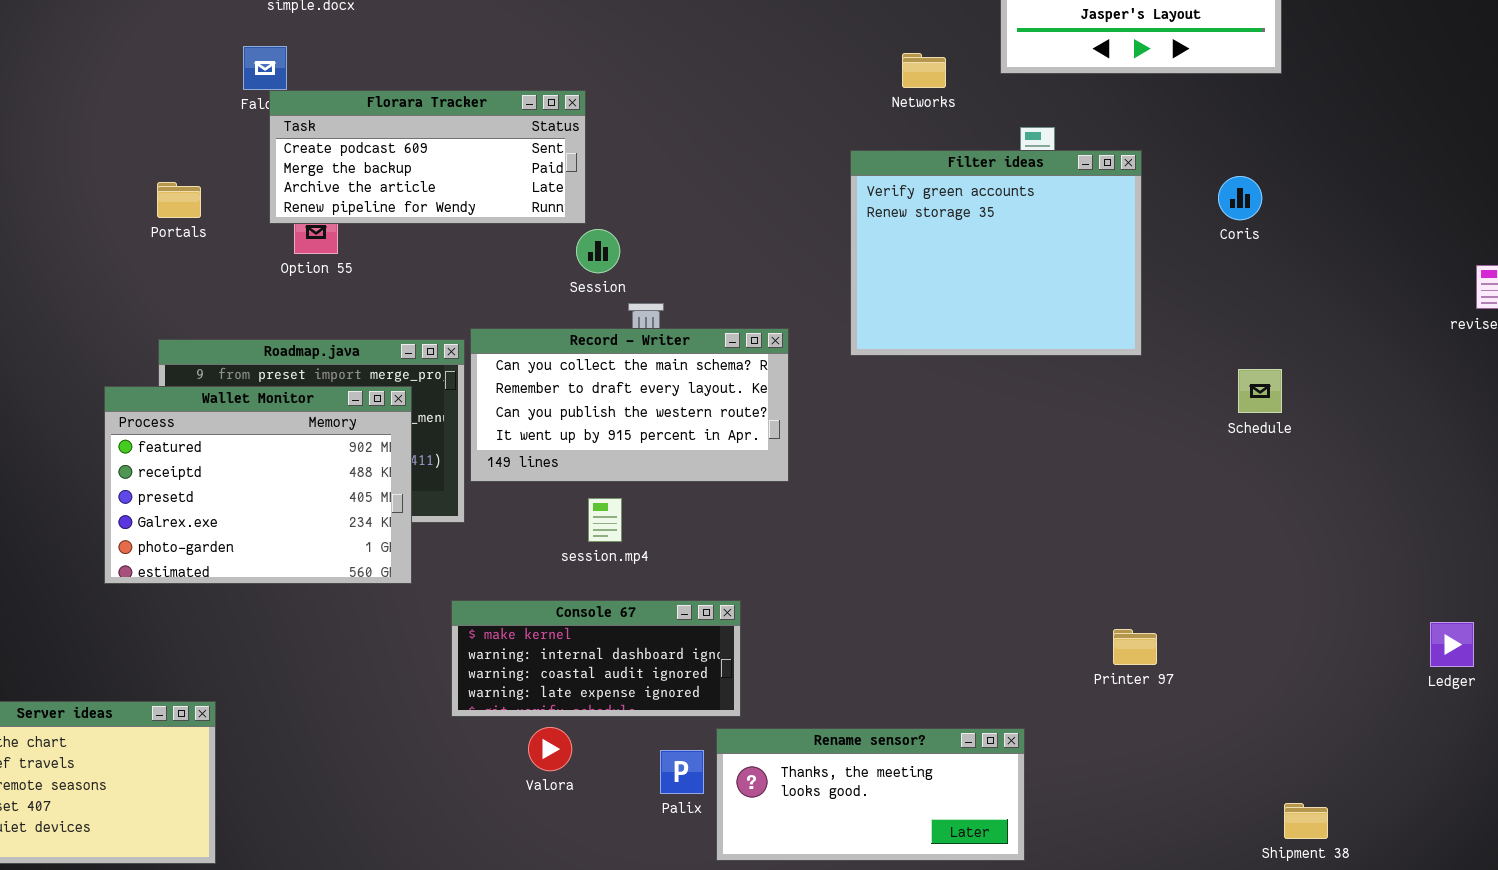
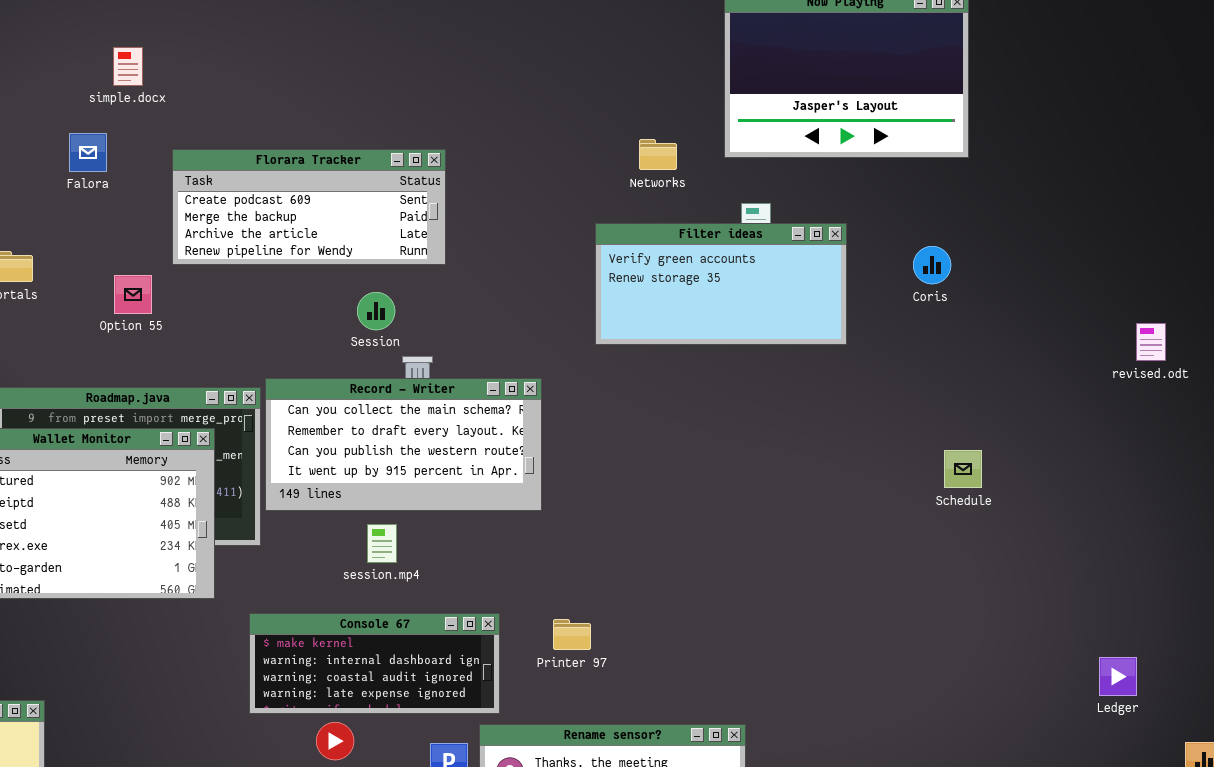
Florara Tracker: [269,90,586,224] -> [172,149,446,265], moved
Filter ideas: [850,150,1142,356] -> [595,223,847,345], resized
Schedule: [1238,369,1282,413] -> [944,450,982,488], moved
Ledger: [1430,622,1474,667] -> [1099,657,1137,696], moved
Printer 97: [1113,629,1157,665] -> [553,619,591,650], moved

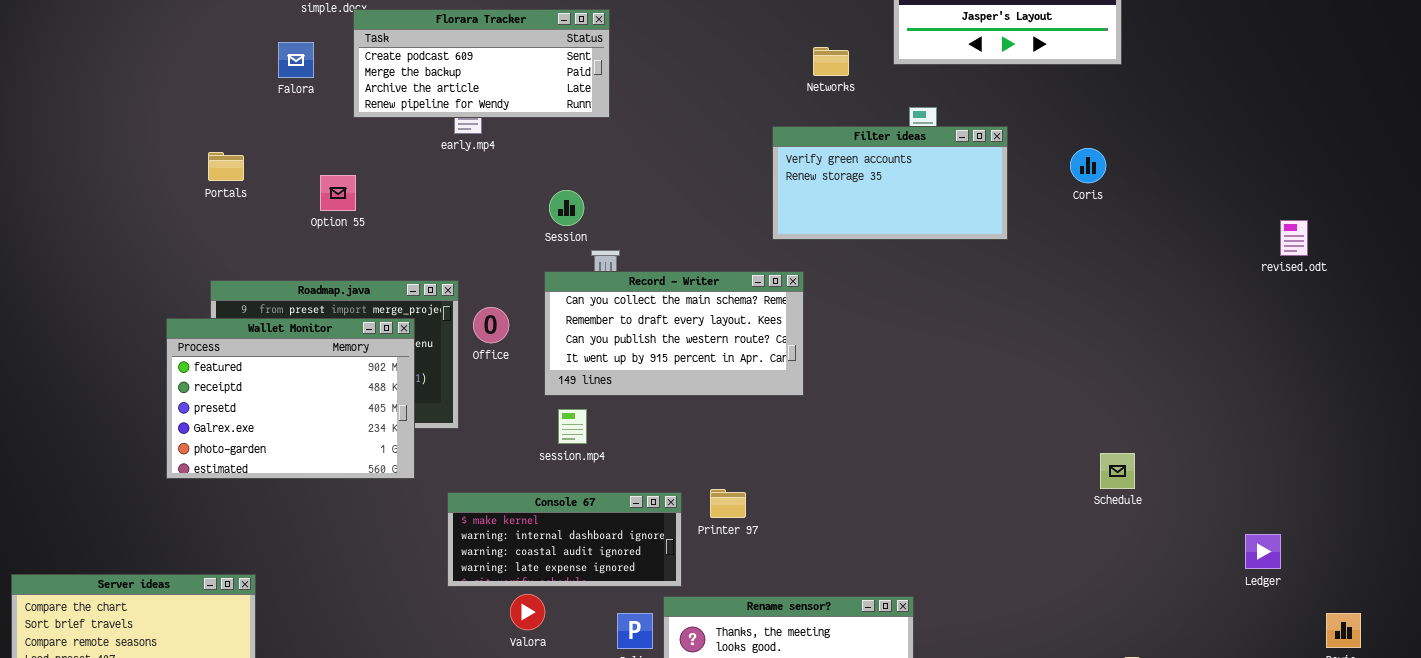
Florara Tracker: [172,149,446,265] -> [353,9,610,118], moved
Record - Writer: [265,378,542,511] -> [544,271,804,396], moved
Schedule: [944,450,982,488] -> [1100,453,1135,489], moved
Printer 97: [553,619,591,650] -> [710,489,746,518], moved

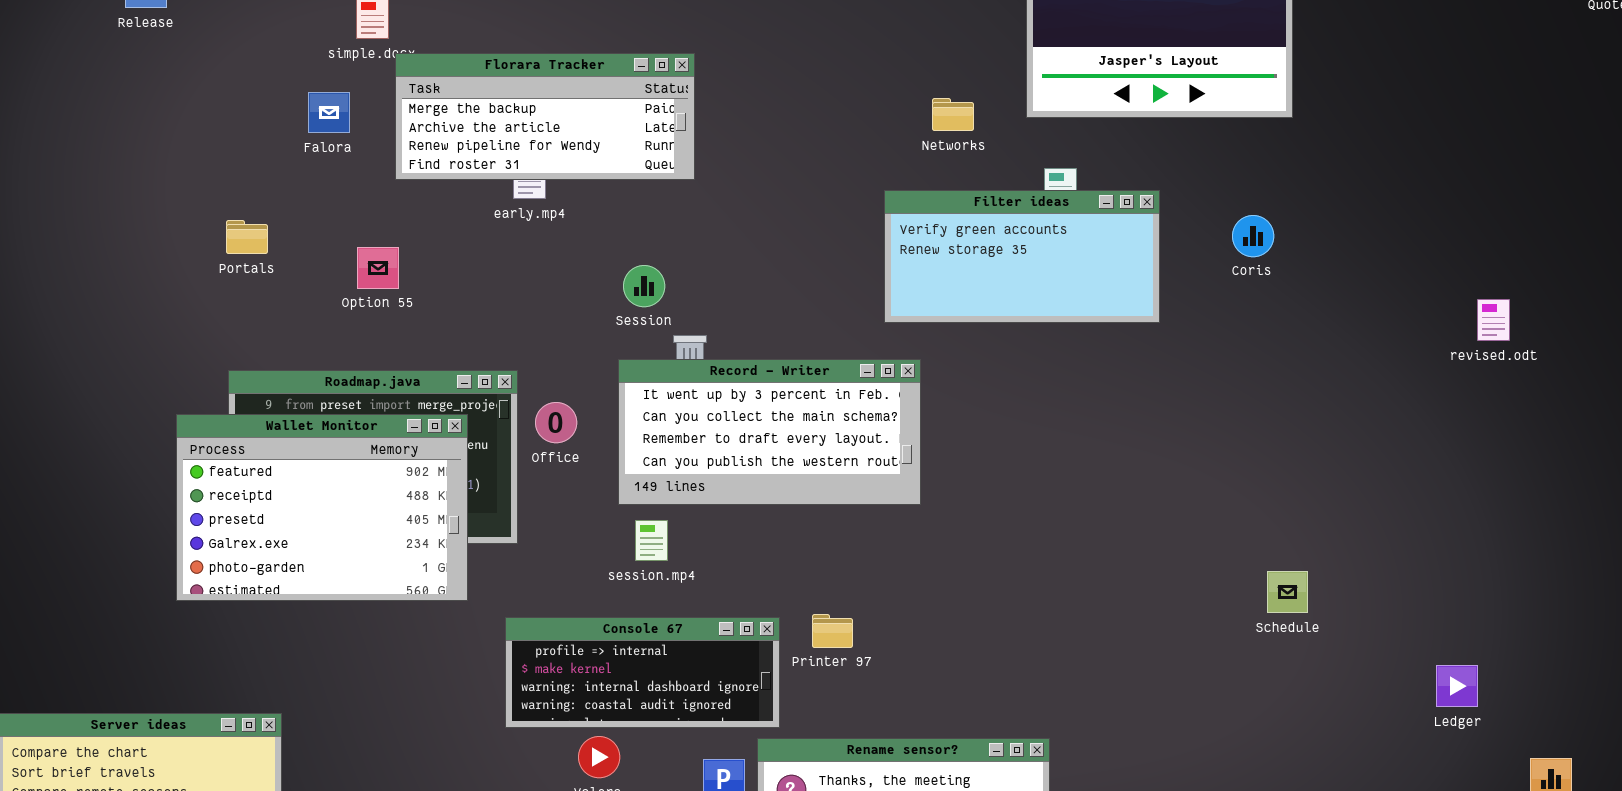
Florara Tracker: [353,9,610,118] -> [395,53,695,180], scrolled down 1 row
Record - Writer: [544,271,804,396] -> [618,359,921,505], scrolled up 1 row
Console 67: [447,492,682,587] -> [505,617,780,728], scrolled up 1 row

